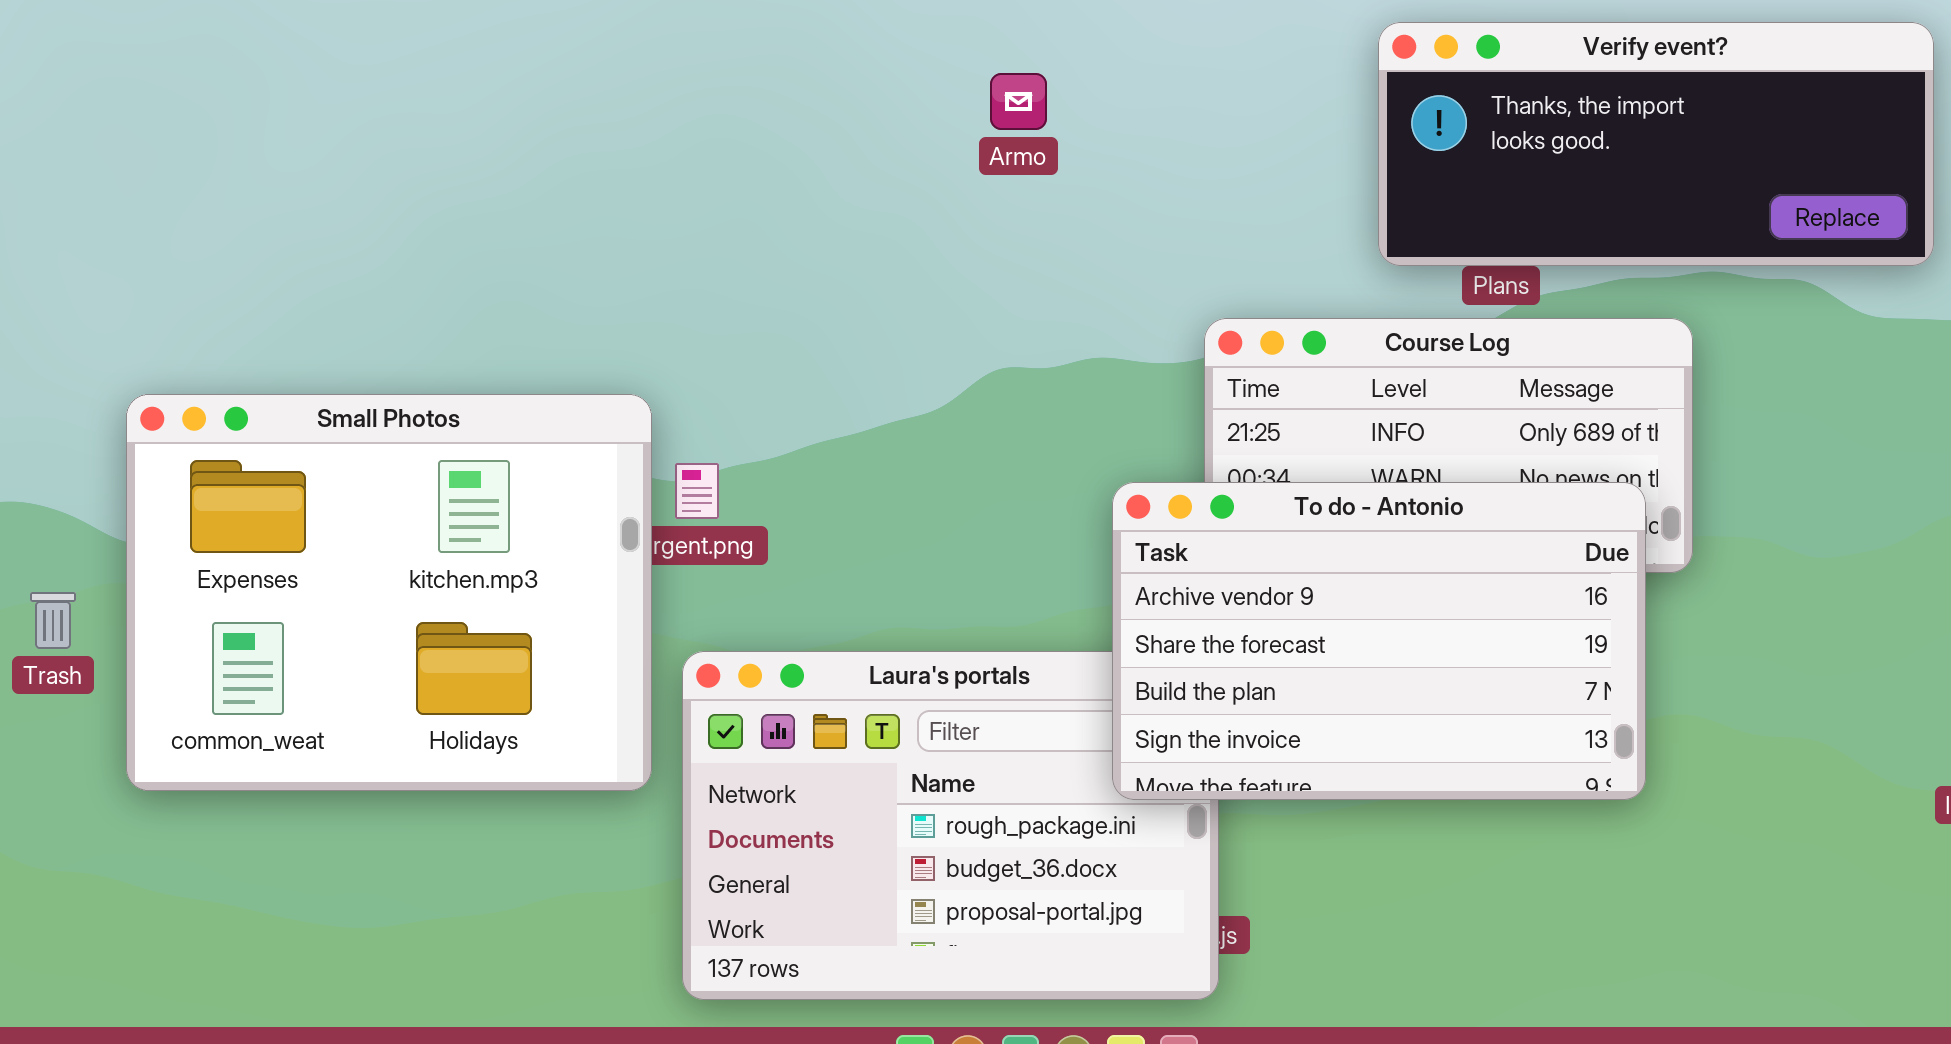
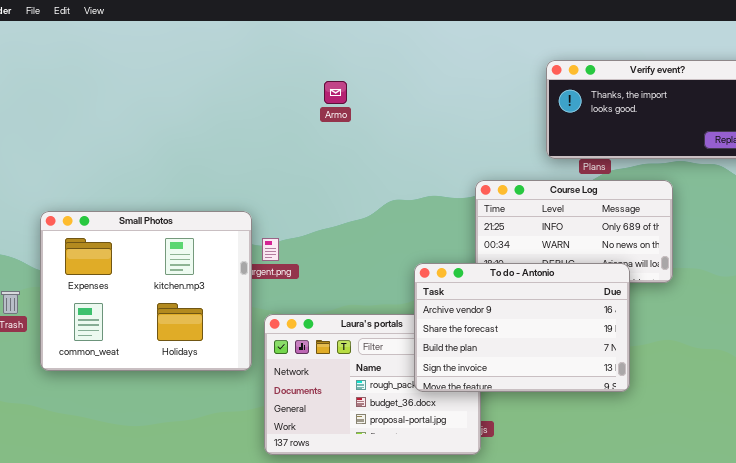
Armo: [990,73,1047,130] -> [324,81,347,104], moved
To do - Antonio: [1112,482,1646,800] -> [414,263,630,392], moved

